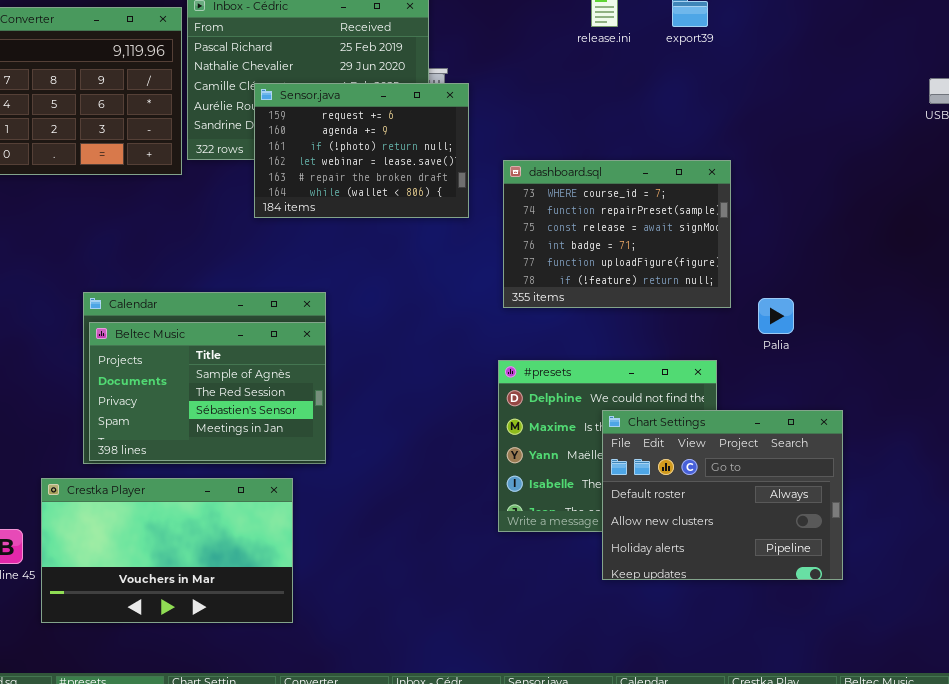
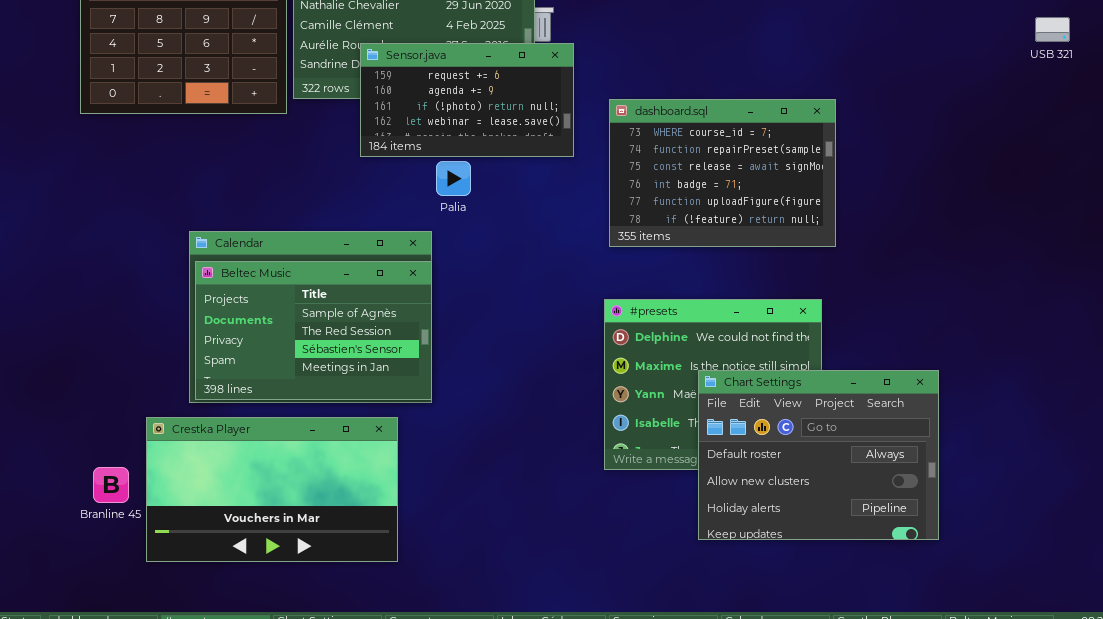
Sensor.java: [254,83,469,218] -> [360,43,574,157], resized
Palia: [758,298,794,334] -> [436,161,471,196], moved
Chart Settings: [602,410,843,580] -> [698,370,939,540], moved

